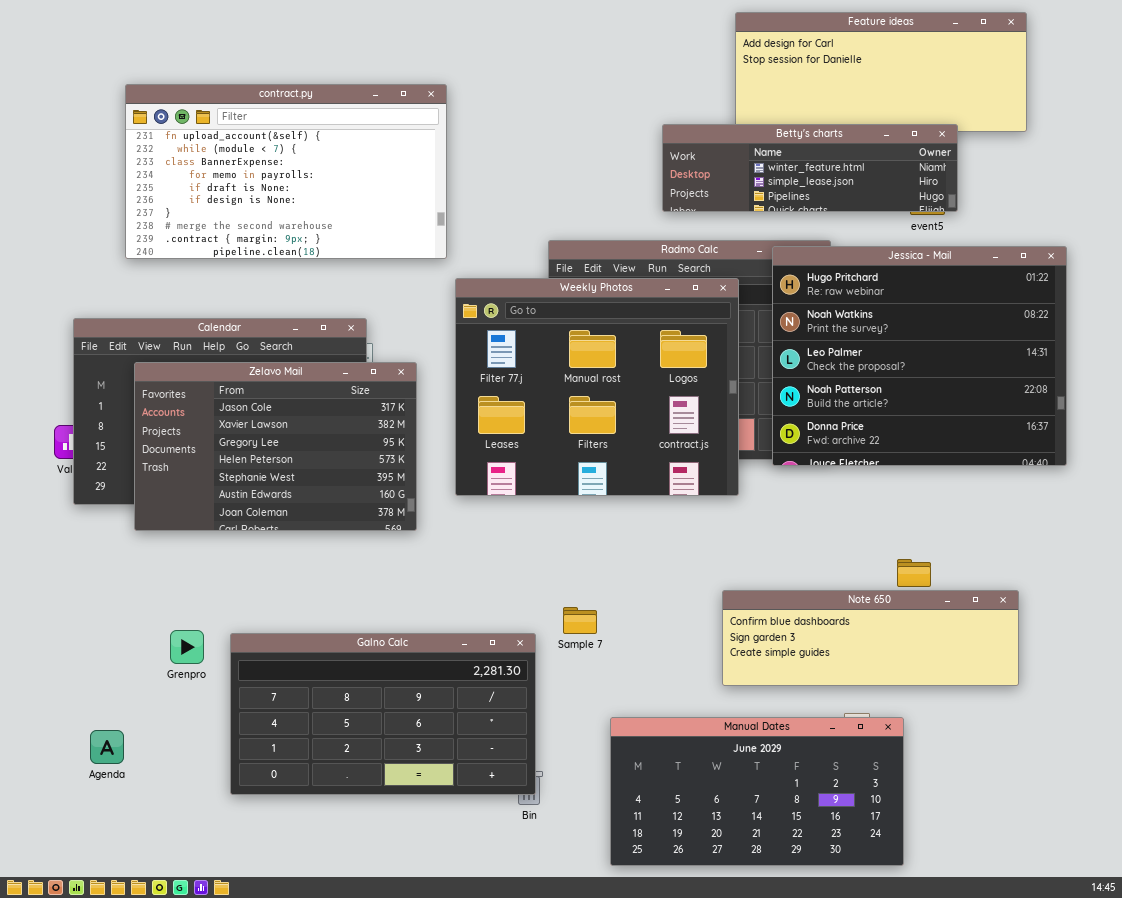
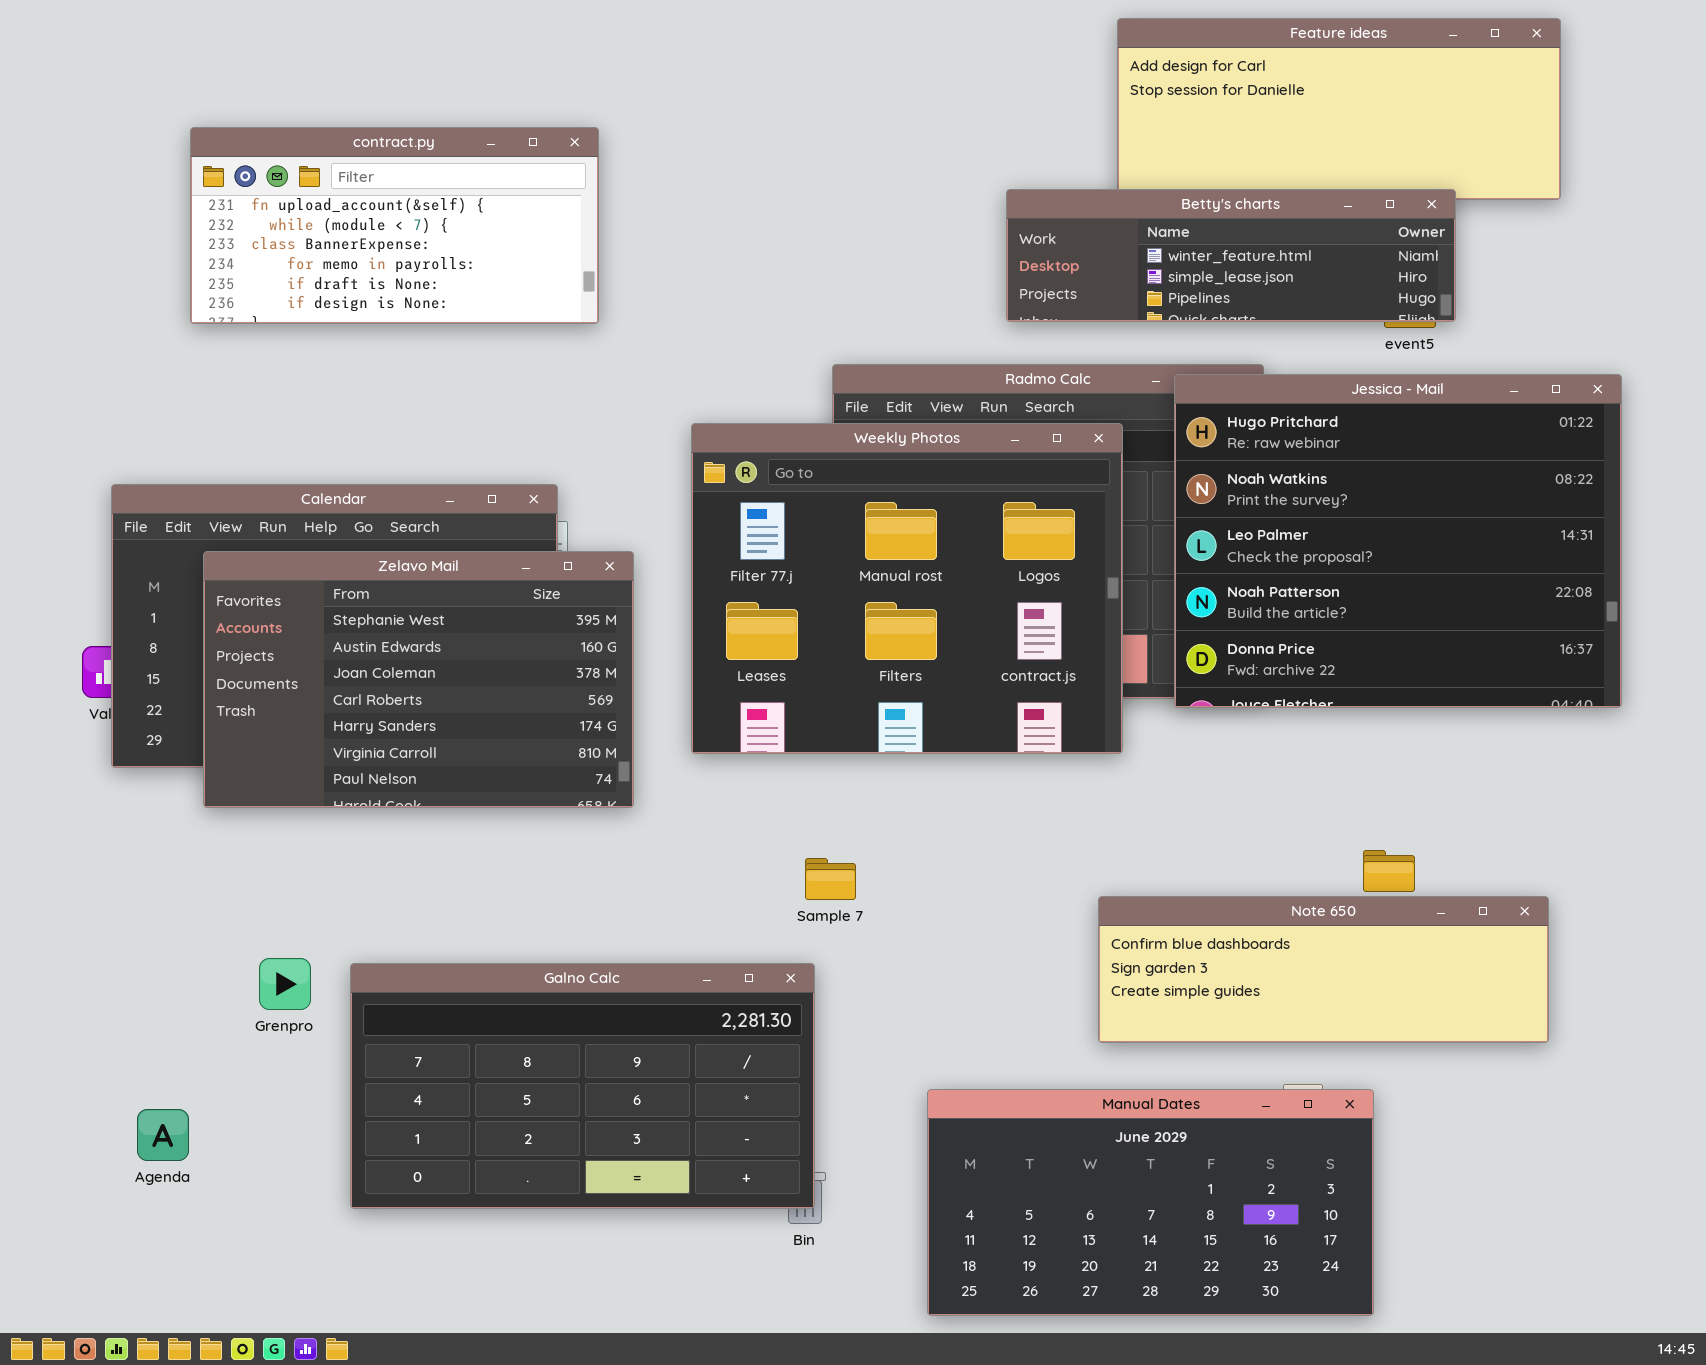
contract.py: [125,84,447,259] -> [190,127,599,324], resized
Zelavo Mail: [134,362,417,531] -> [203,551,634,808], scrolled down 4 rows
Sample 7: [563,607,597,634] -> [805,858,856,900], moved

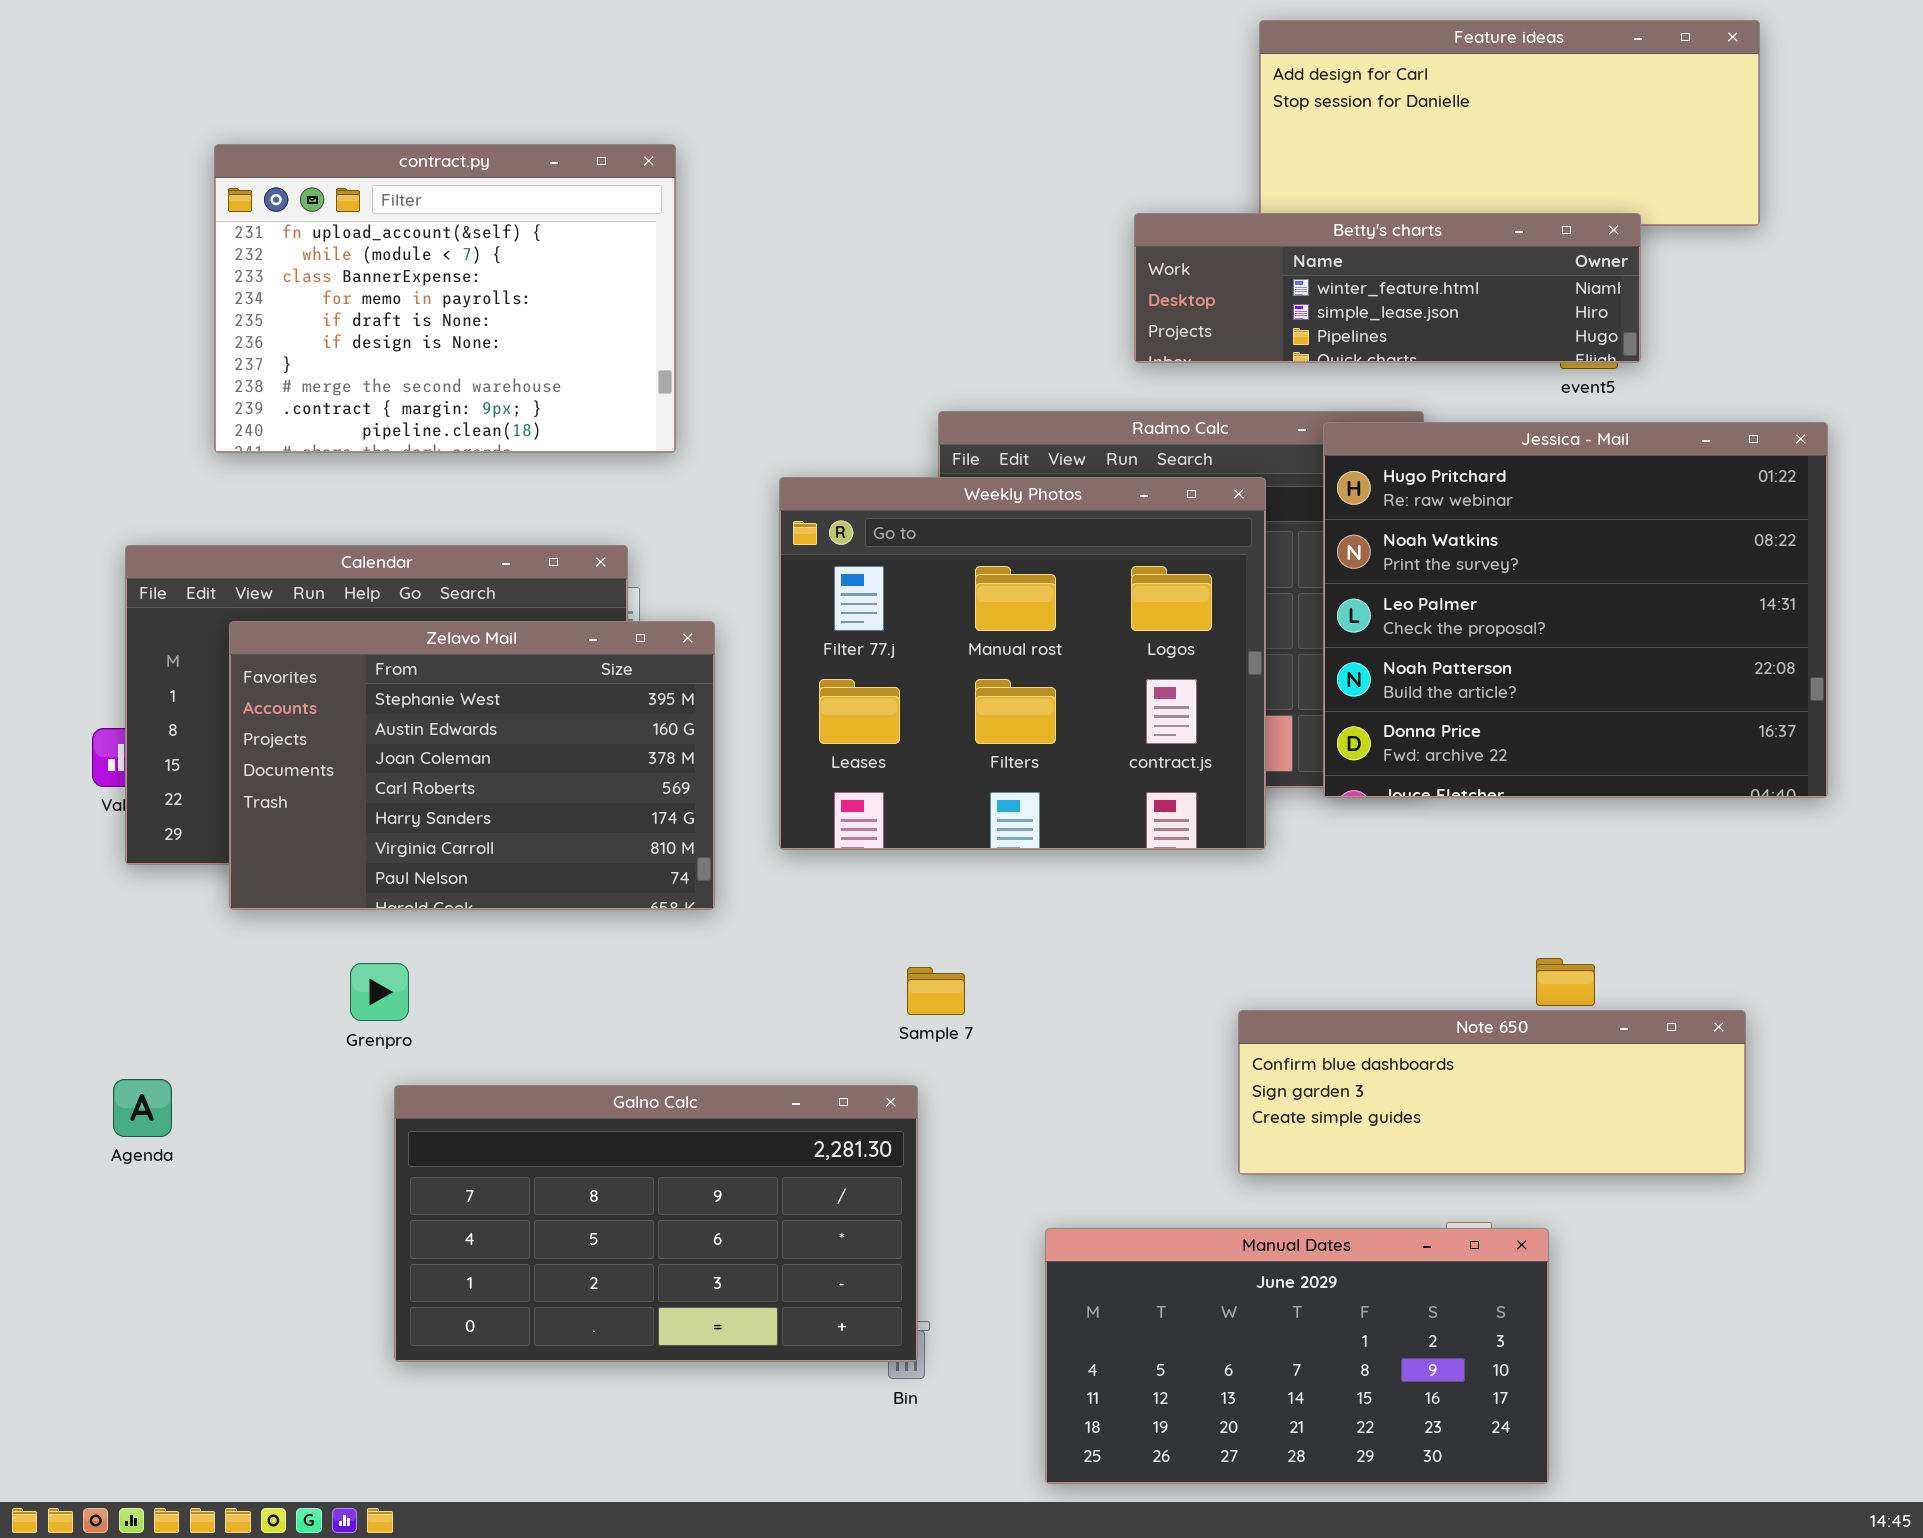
contract.py: [190,127,599,324] -> [214,144,676,453], resized
Grenpro: [259,958,311,1010] -> [350,963,409,1021], moved
Agenda: [137,1109,189,1161] -> [113,1079,172,1137], moved

